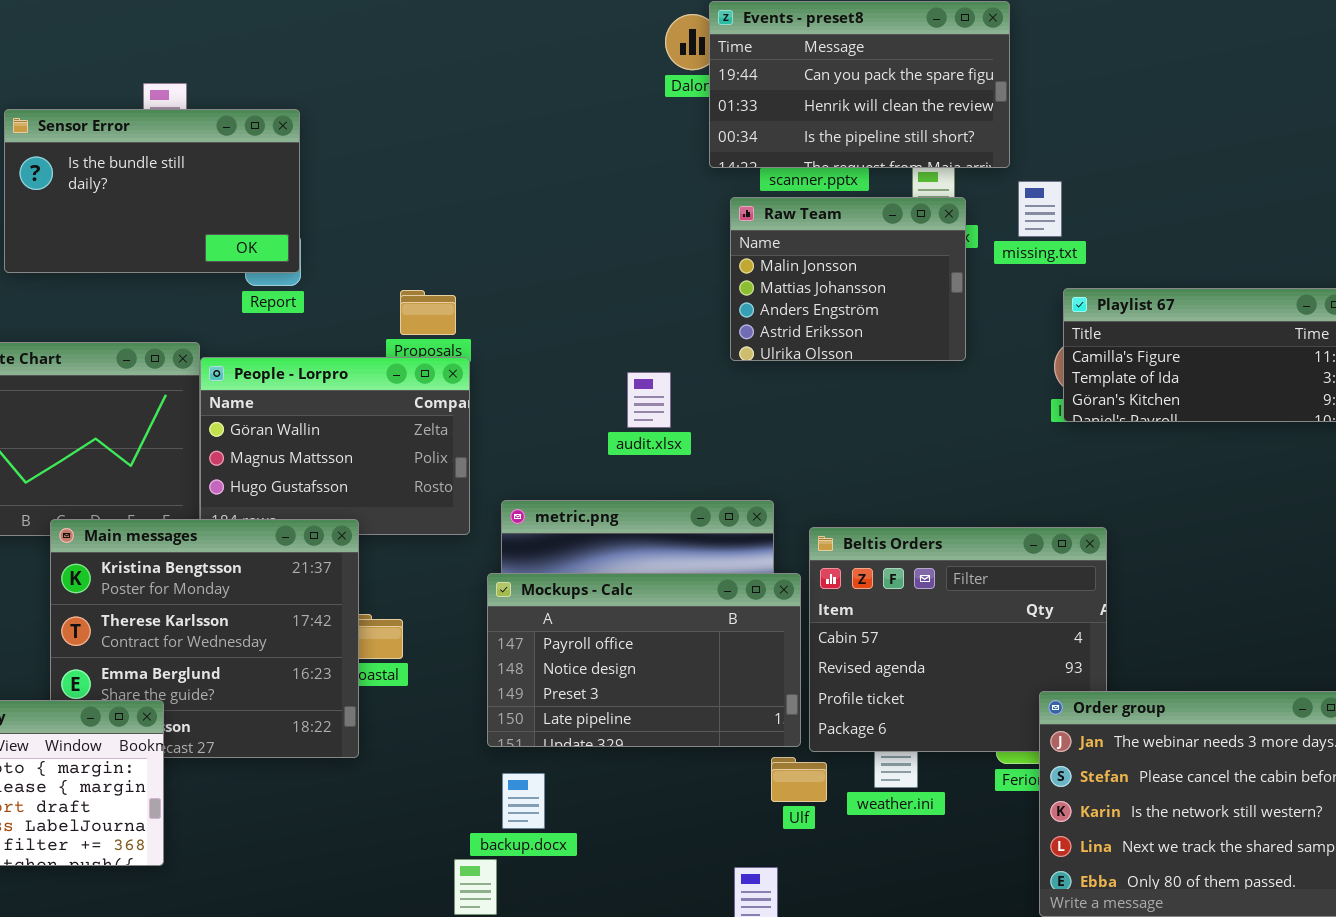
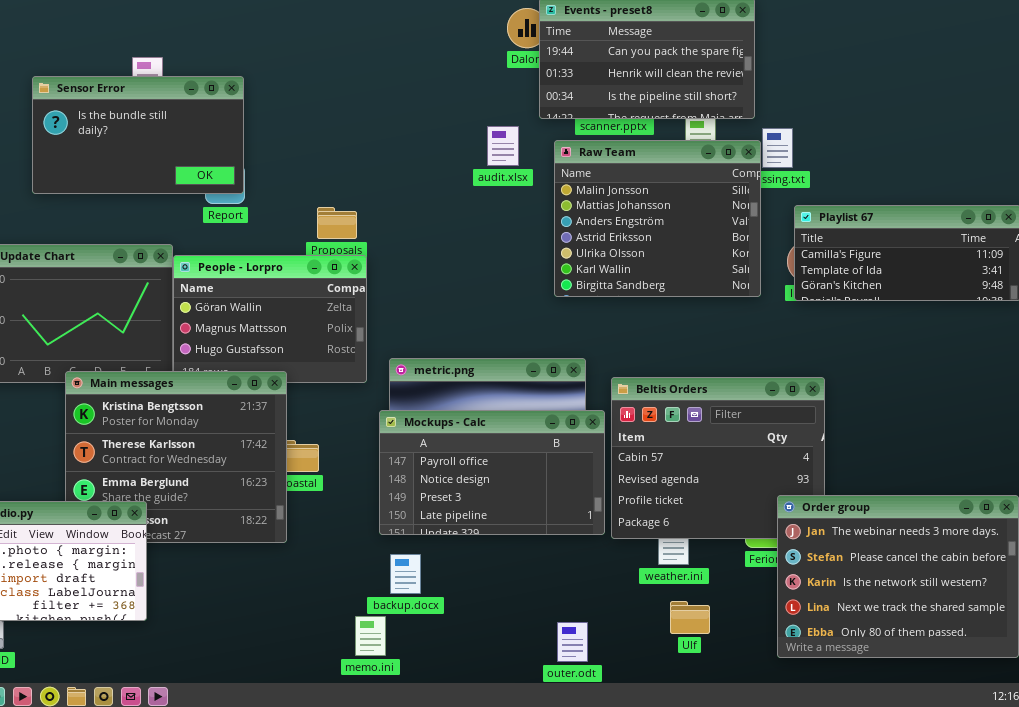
Raw Team: [730,197,966,361] -> [554,140,761,297], resized
audit.xlsx: [627,372,671,428] -> [487,126,519,166], moved
Ulf: [771,757,827,802] -> [670,601,710,634], moved

